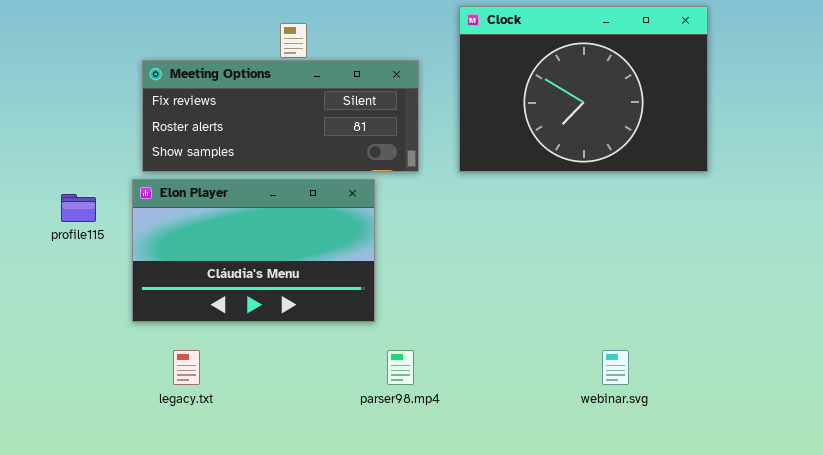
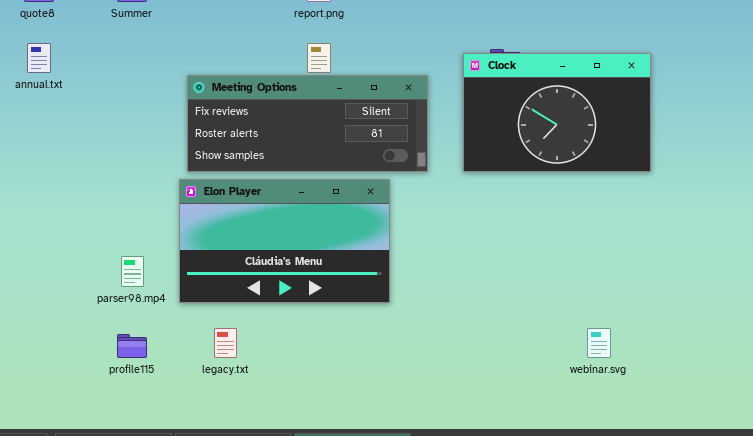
Clock: [459,6,708,172] -> [463,53,651,172], resized
profile115: [61,194,96,222] -> [117,334,147,358], moved
parser98.mp4: [387,350,414,385] -> [121,256,144,287], moved

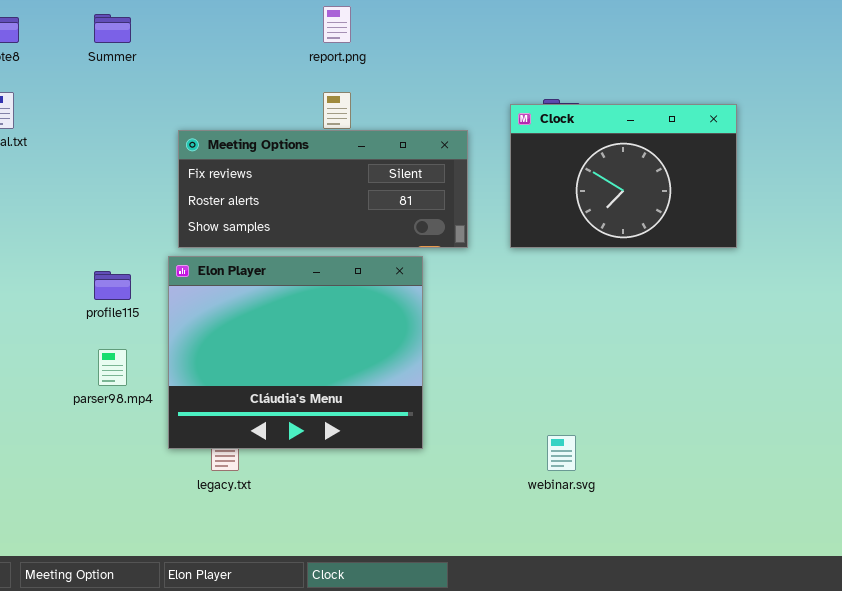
Elon Player: [179,179,390,303] -> [168,256,423,449], resized
webinar.svg: [587,328,611,358] -> [547,435,576,471], moved
profile115: [117,334,147,358] -> [94,271,131,300], moved

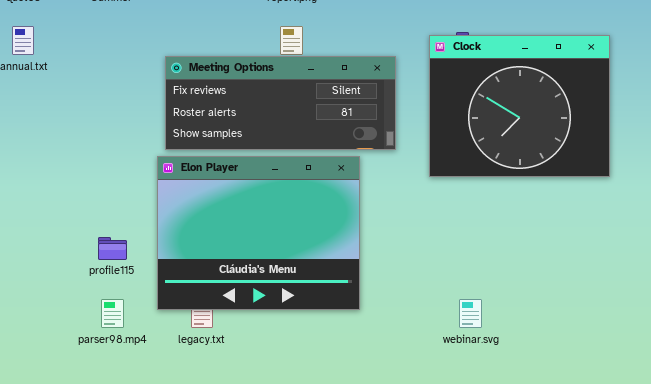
Clock: [510,104,737,248] -> [429,35,610,177], resized
profile115: [94,271,131,300] -> [98,237,127,260], moved
parser98.mp4: [98,349,127,386] -> [101,299,124,328], moved

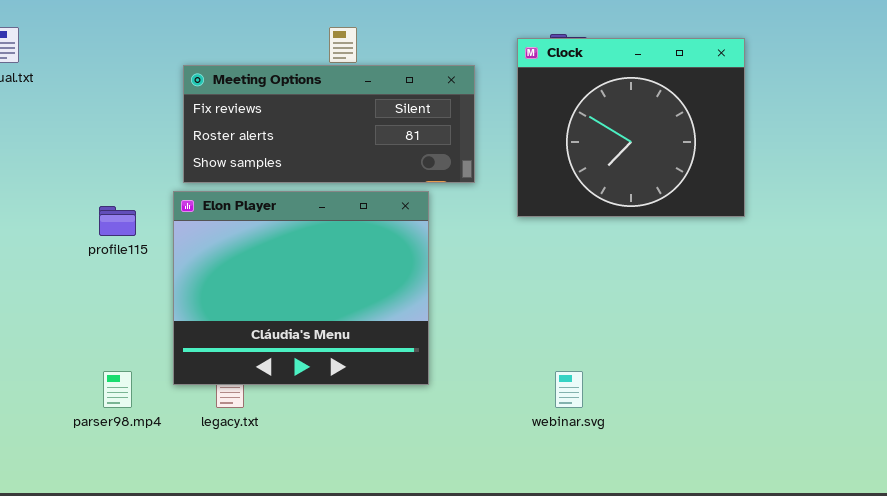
profile115: [98,237,127,260] -> [99,206,136,236], moved

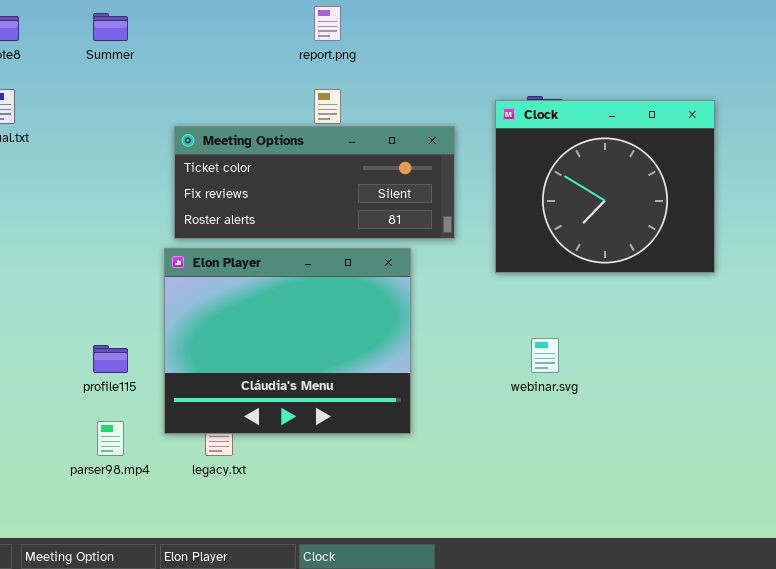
Meeting Options: [183,65,475,183] -> [174,126,455,239], scrolled up 1 row
profile115: [99,206,136,236] -> [93,345,128,373], moved
webinar.svg: [555,371,583,408] -> [531,338,559,373], moved

